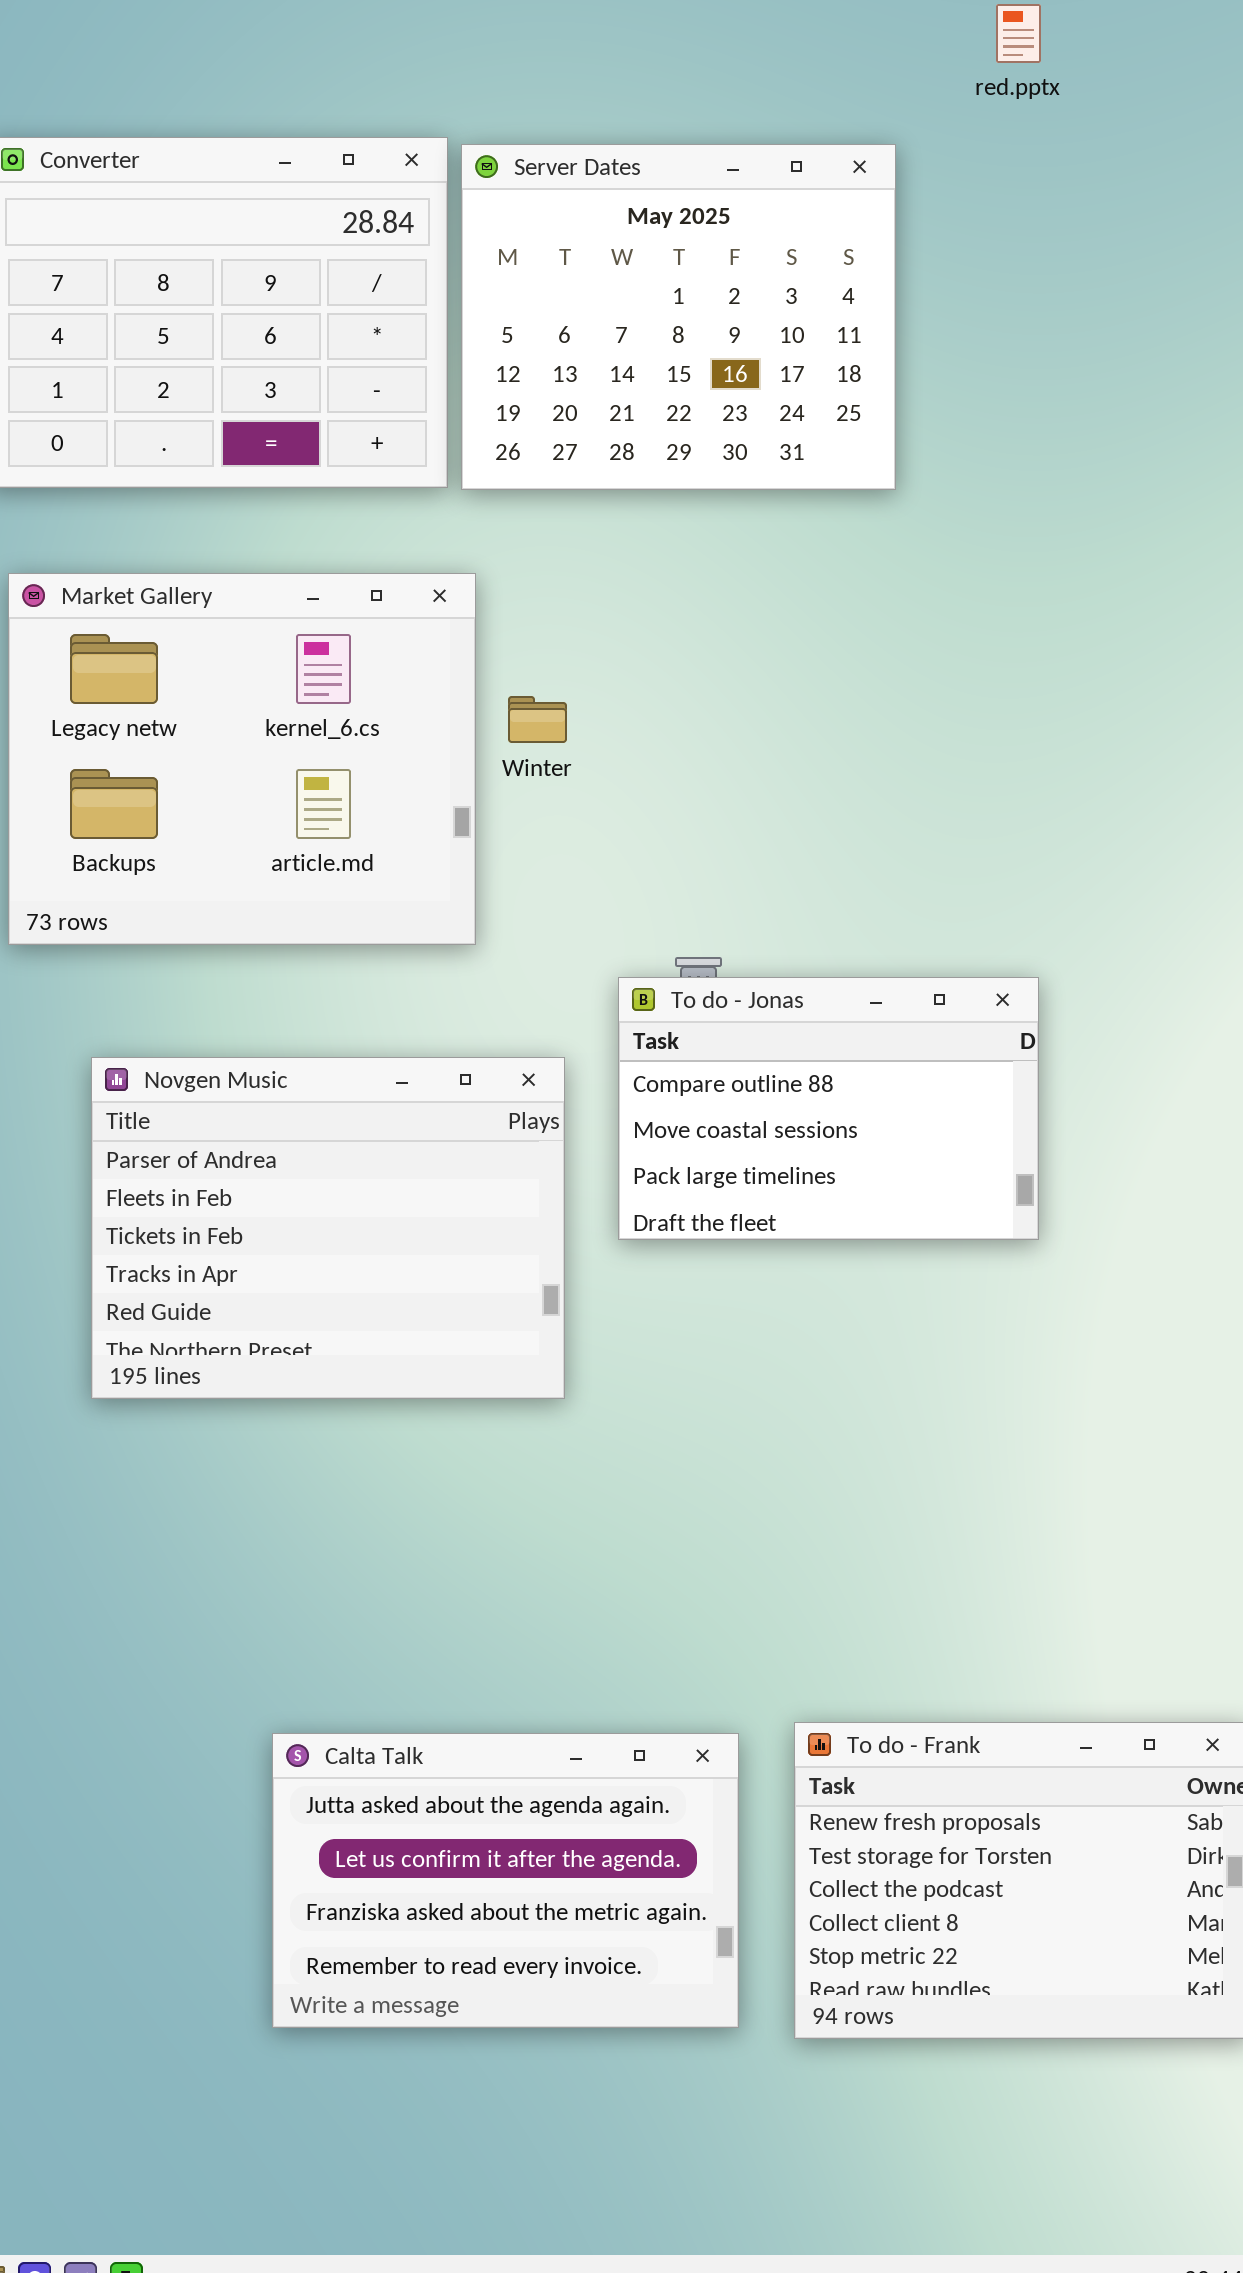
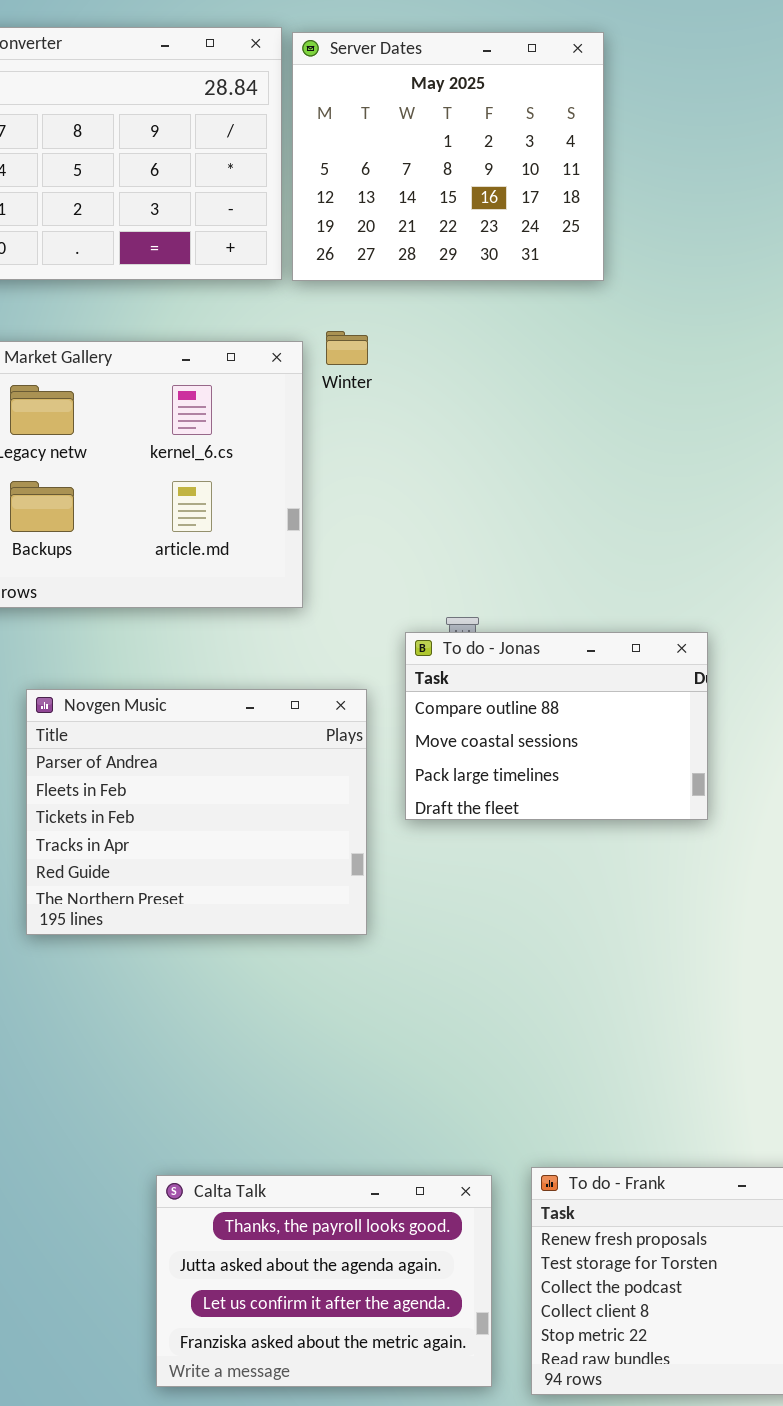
Winter: [508,696,567,743] -> [326,331,368,365], moved
Calta Talk: [272,1733,739,2028] -> [156,1175,492,1387], scrolled up 1 row

